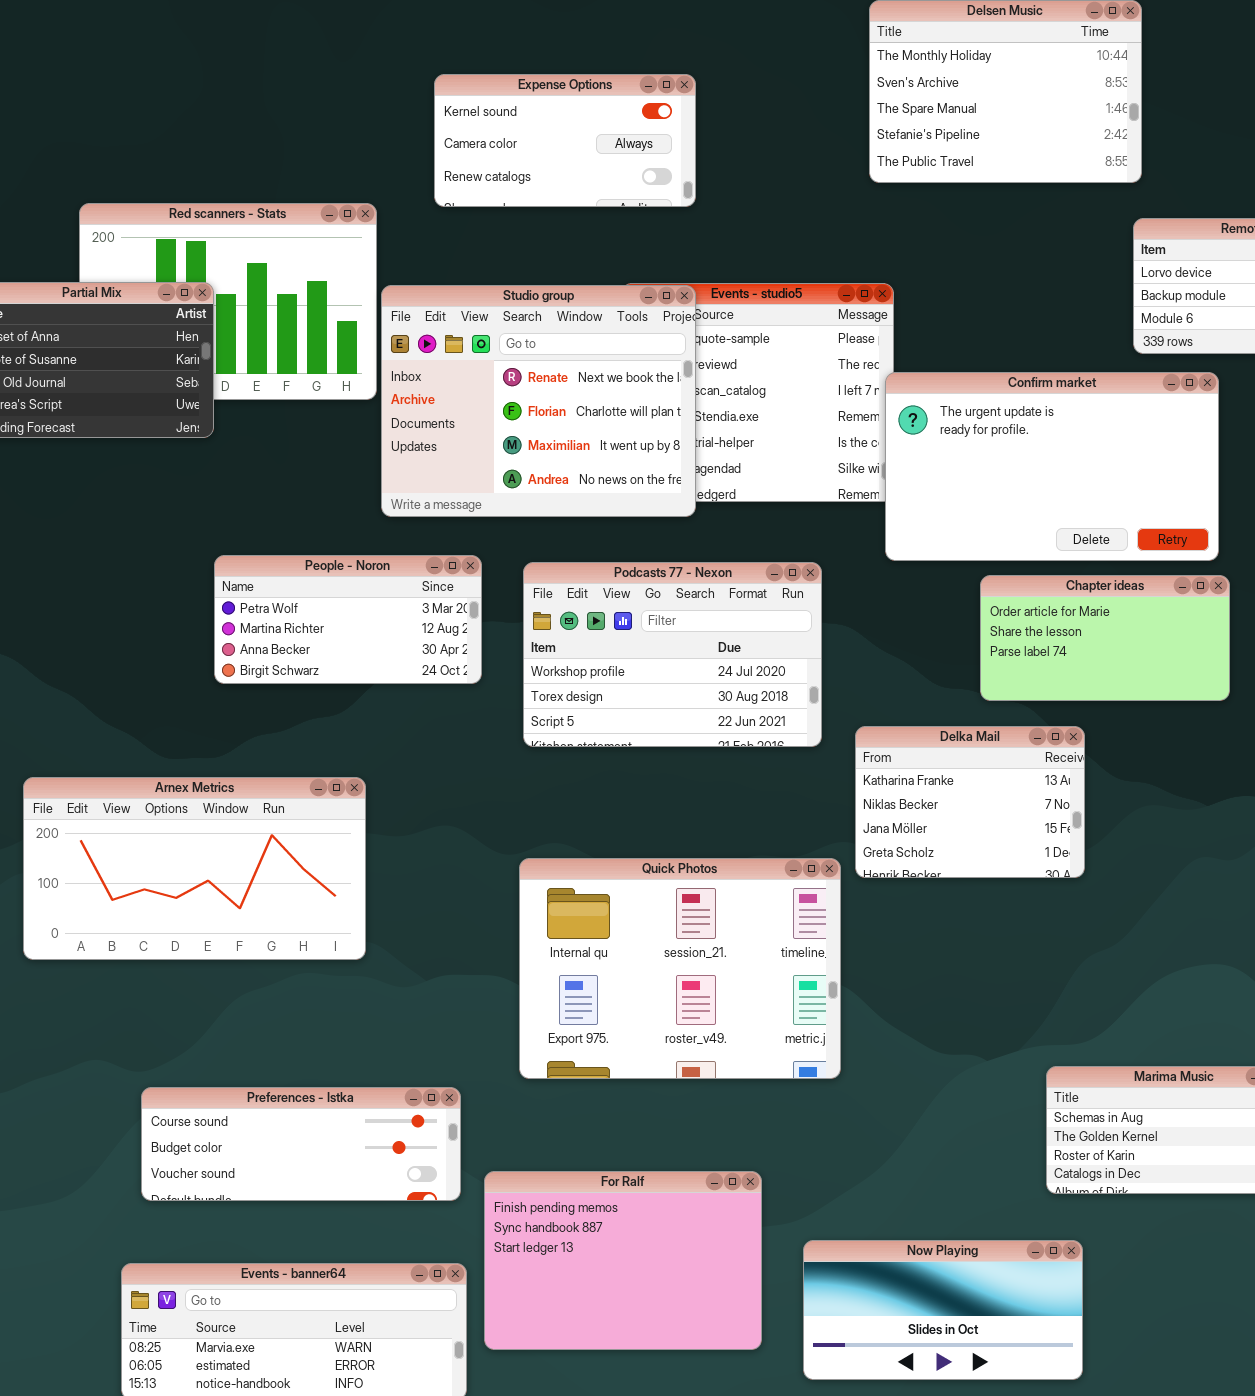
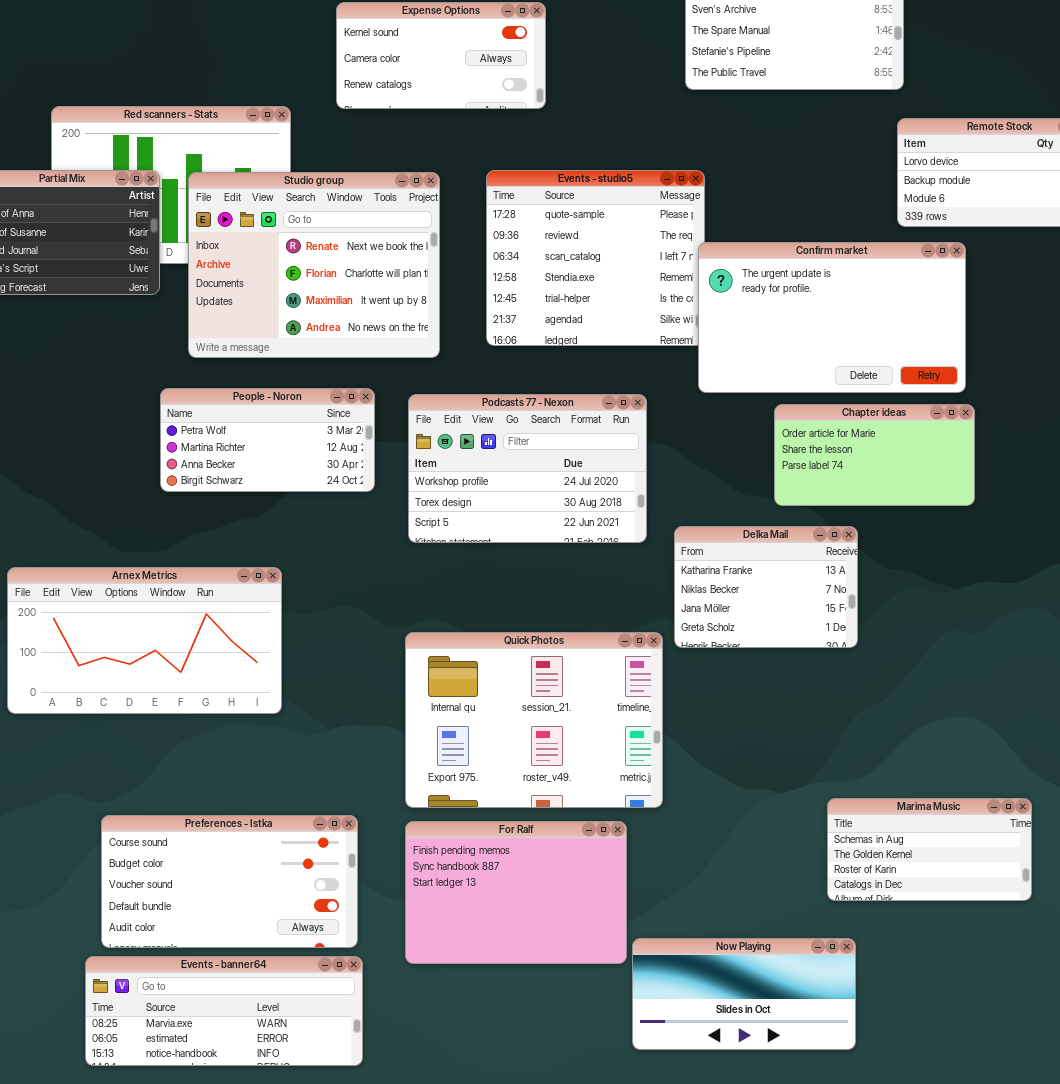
Studio group: [381,285,696,517] -> [188,172,440,358], moved
Preferences - Istka: [141,1087,461,1201] -> [101,815,358,948], resized
For Ralf: [484,1171,762,1350] -> [405,821,627,964], moved

